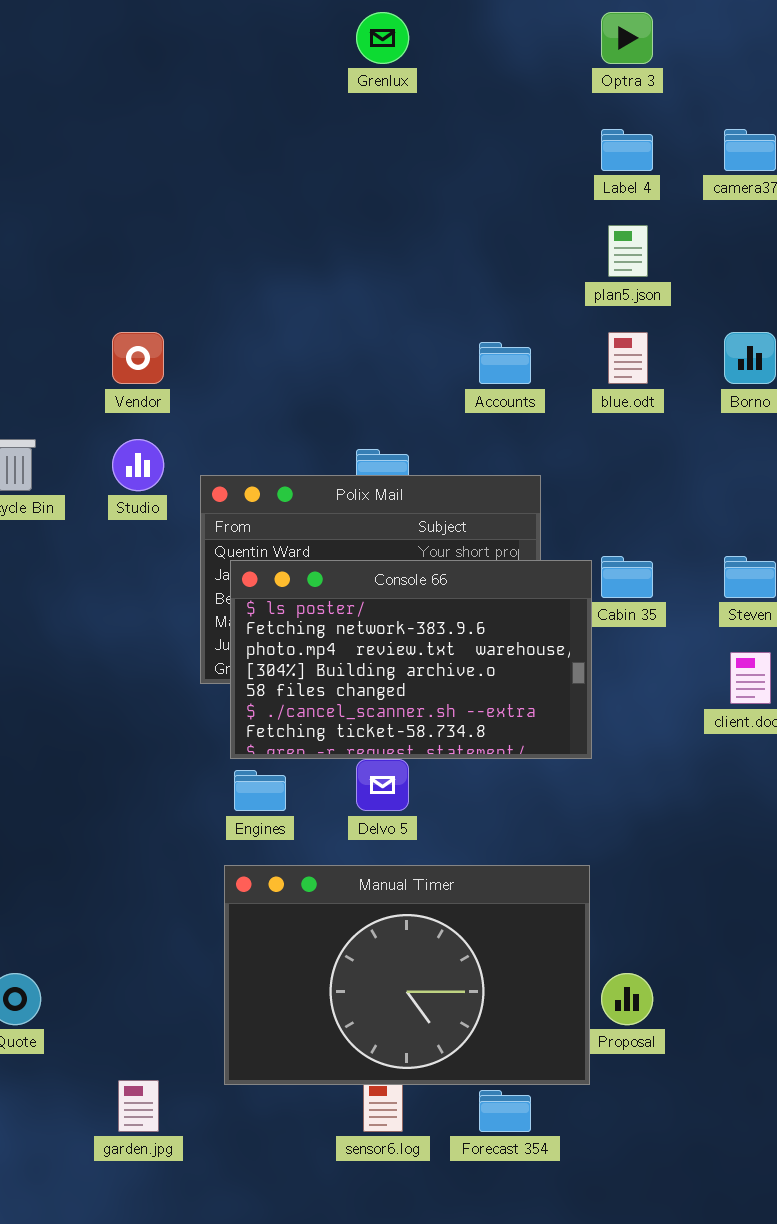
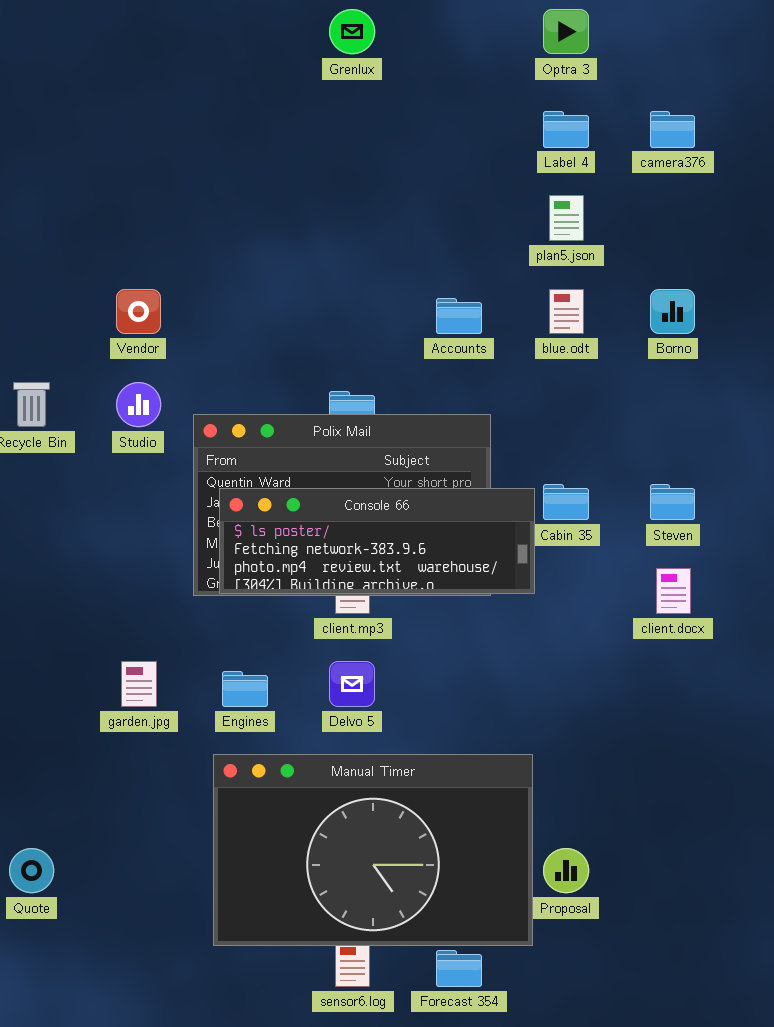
Console 66: [230,560,592,759] -> [219,488,535,594], resized
garden.jpg: [118,1080,159,1132] -> [121,661,157,707], moved

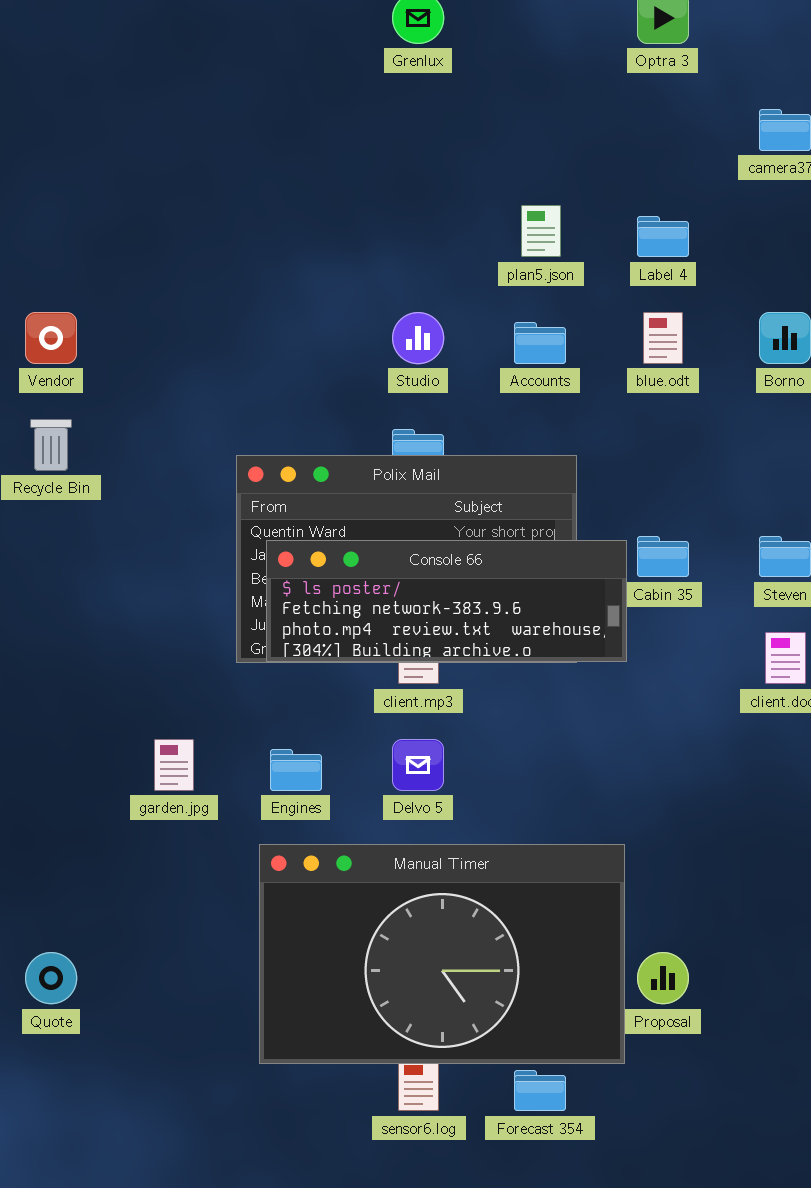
Label 4: [543,111,589,148] -> [637,216,689,257], moved
plan5.json: [549,195,584,241] -> [521,205,561,257], moved
Vendor: [116,289,161,334] -> [25,312,77,364], moved
Studio: [116,382,161,427] -> [392,312,444,364], moved

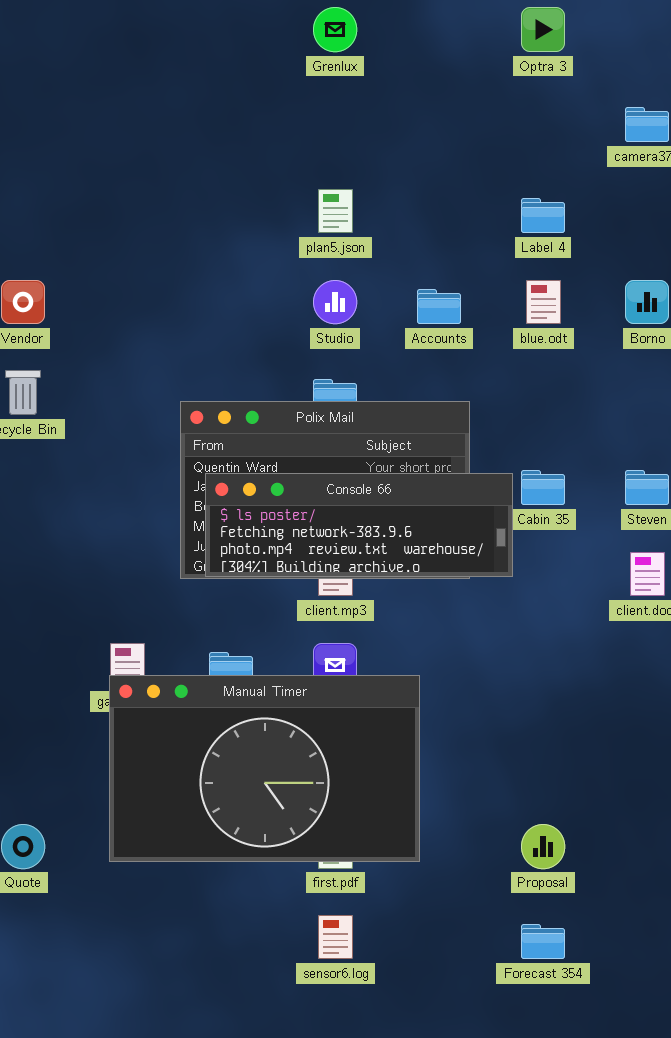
plan5.json: [521,205,561,257] -> [318,189,353,233], moved
Manual Timer: [259,844,625,1064] -> [109,675,420,862], moved
Forecast 354: [514,1070,566,1111] -> [521,924,565,959], moved

